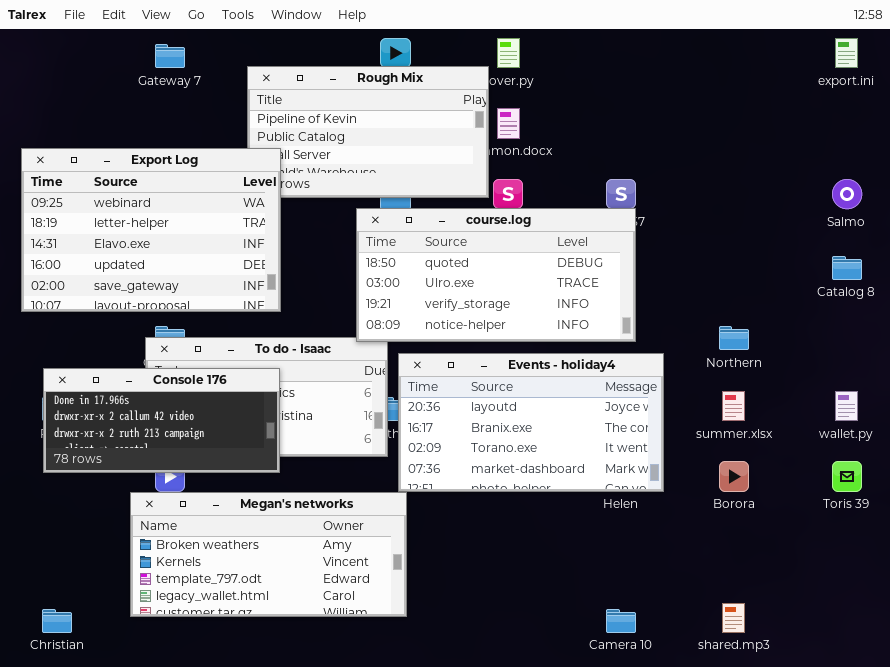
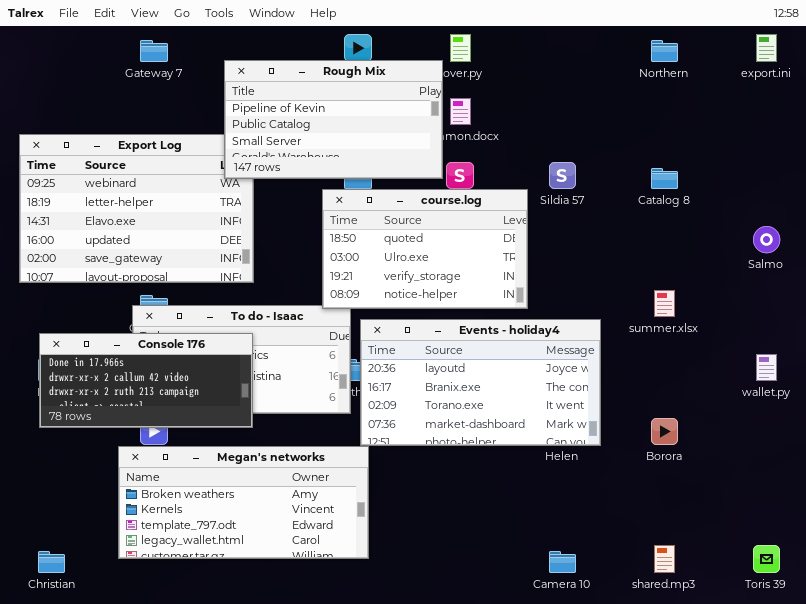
Rough Mix: [247,66,489,198] -> [224,60,443,179], raised
Salmo: [832,179,862,209] -> [753,226,780,253], moved
course.log: [356,208,636,342] -> [322,189,528,309], resized
Catalog 8: [832,256,862,280] -> [651,168,678,189], moved
Northern: [719,326,749,350] -> [651,40,678,62], moved
summer.xlsx: [722,391,745,421] -> [654,290,675,317], moved
Toris 39: [832,461,862,492] -> [753,545,780,573], moved

